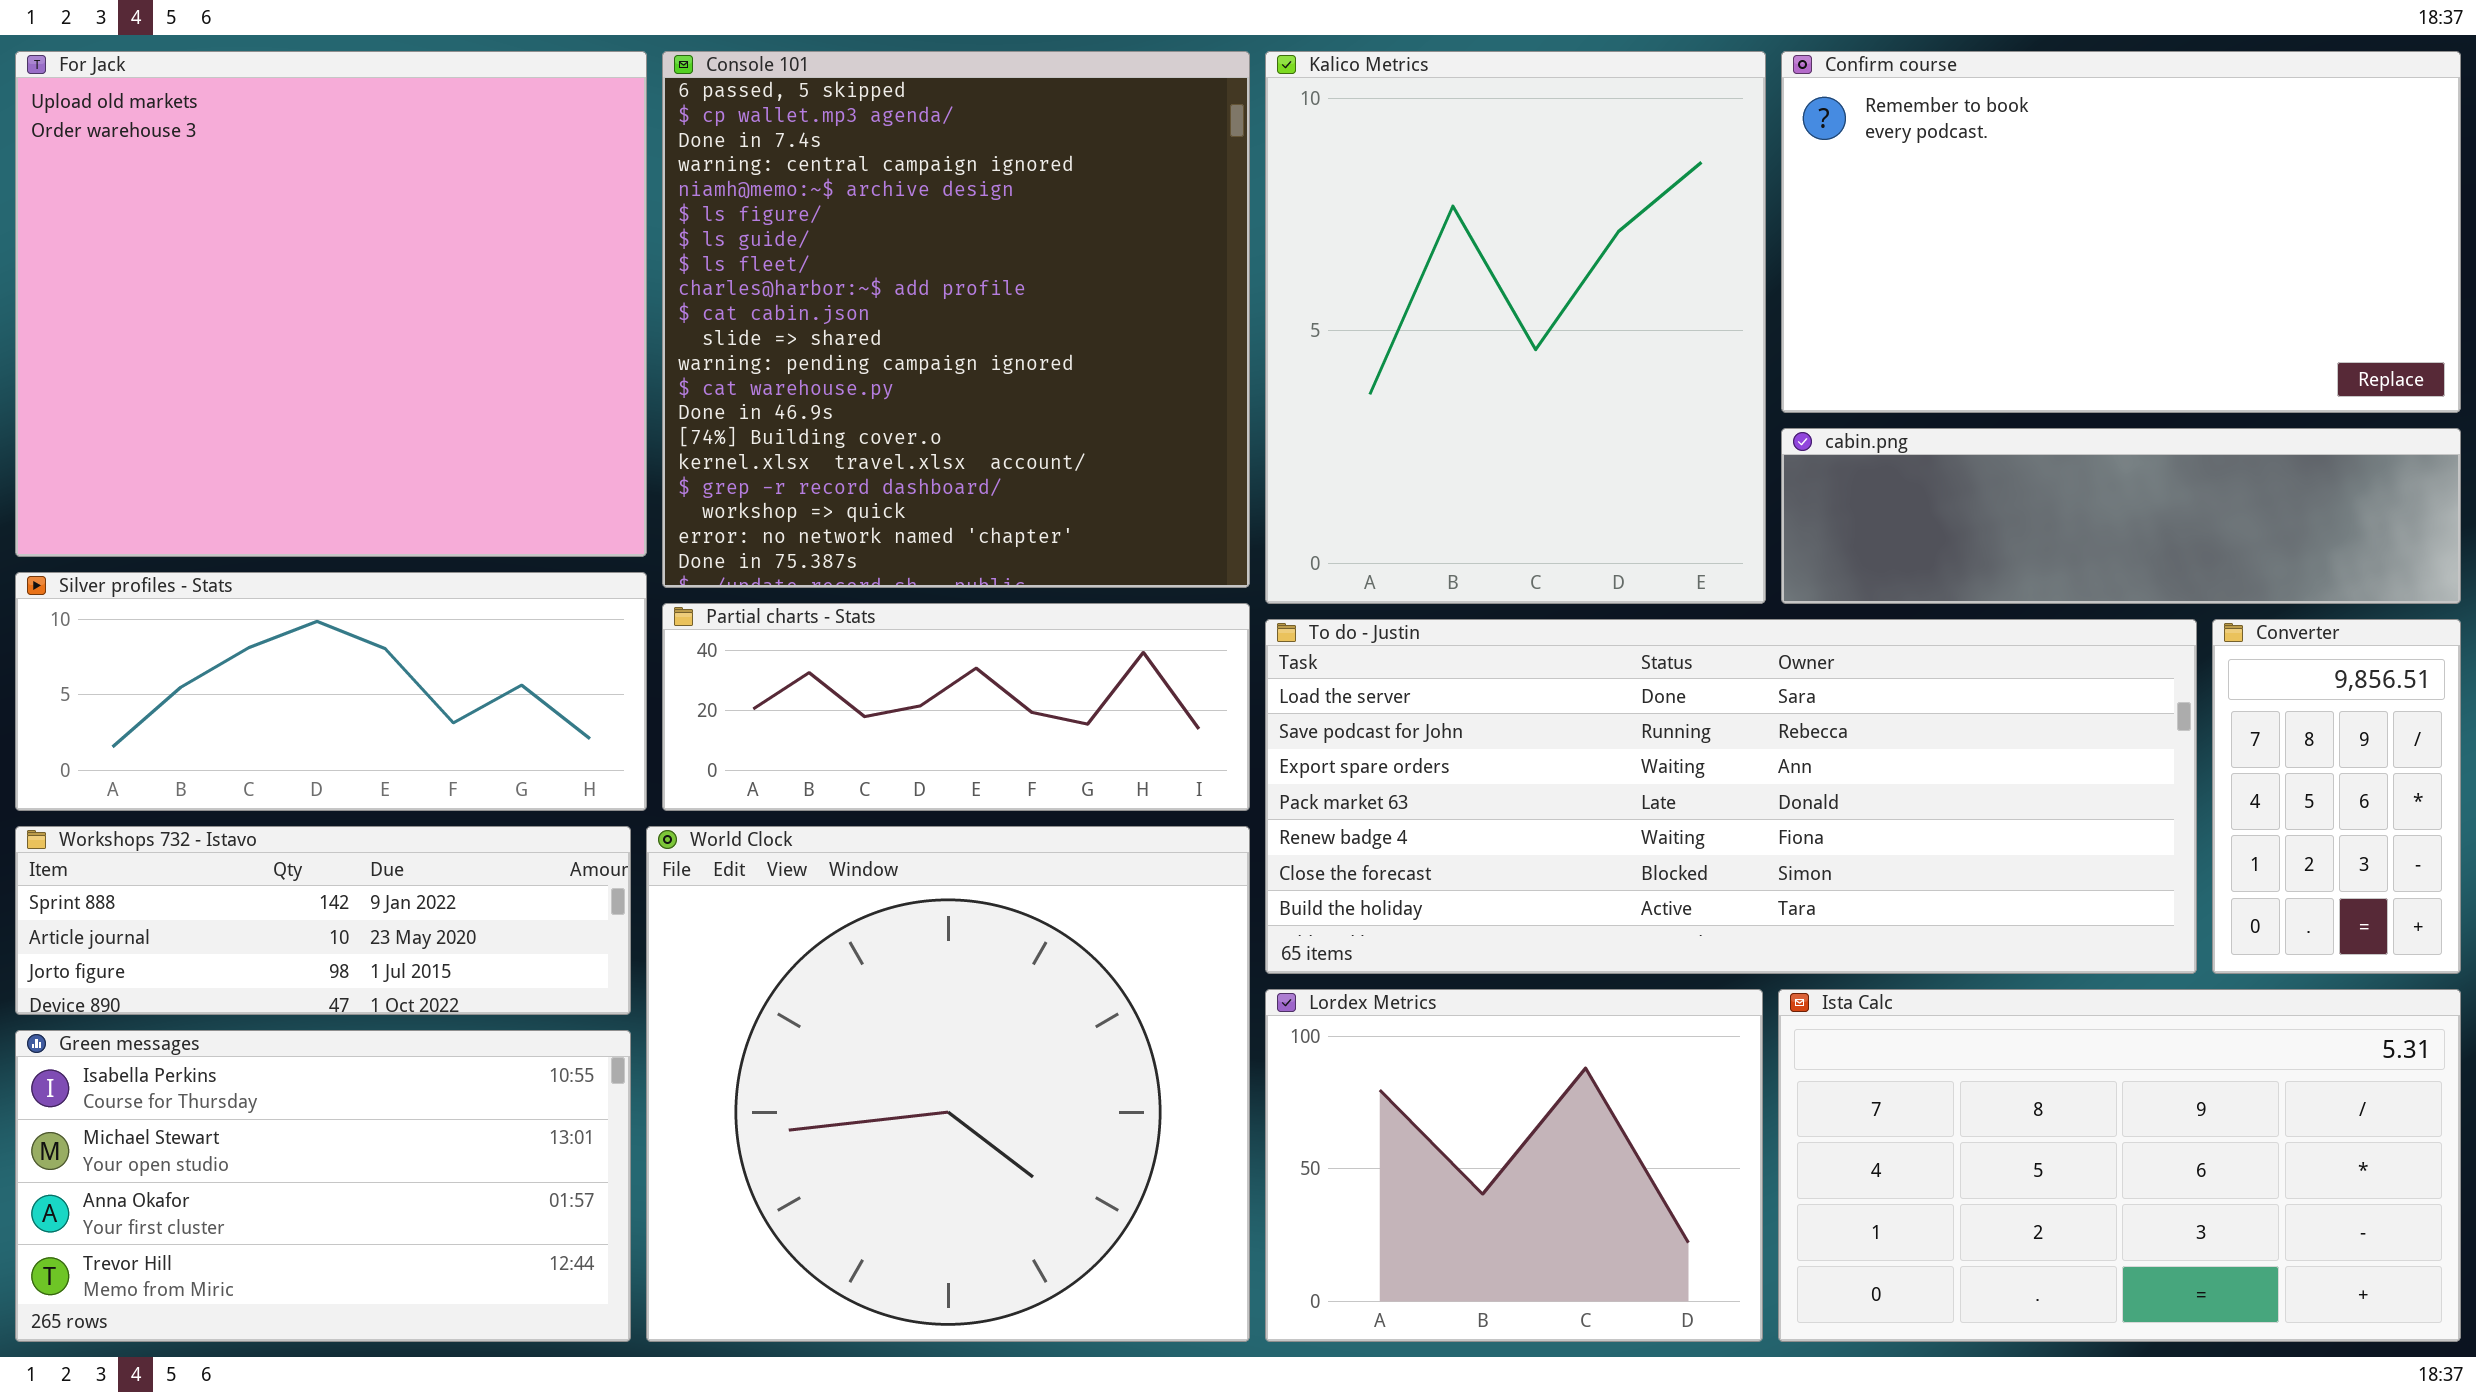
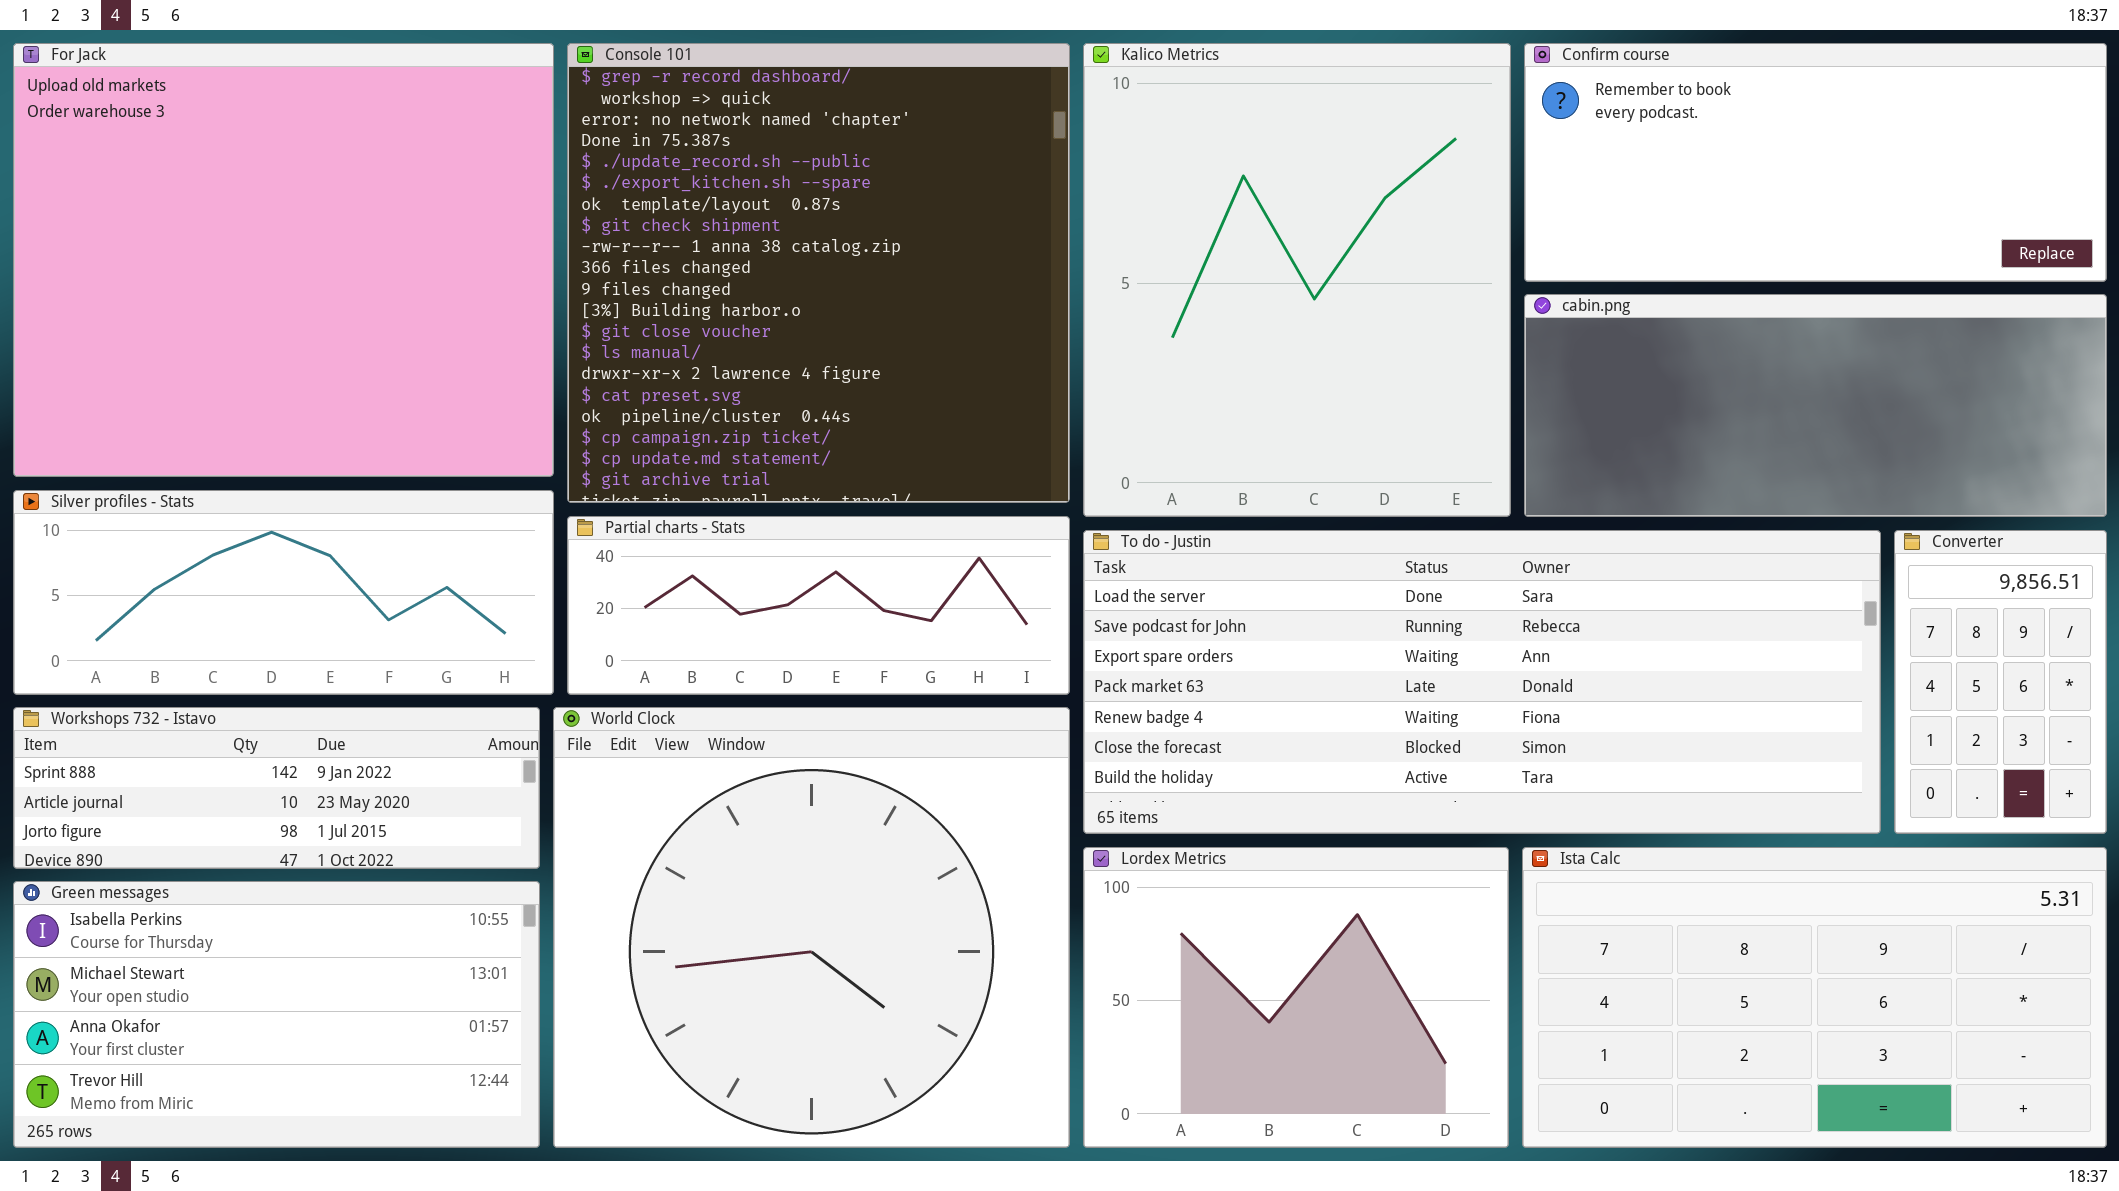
Console 101: [662,51,1250,588] -> [567,43,1070,503], scrolled down 16 rows
Confirm course: [1781,51,2461,413] -> [1524,43,2107,282], resized
cabin.png: [1781,428,2461,604] -> [1524,294,2107,517], resized

